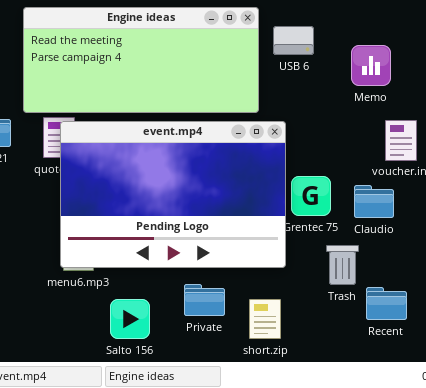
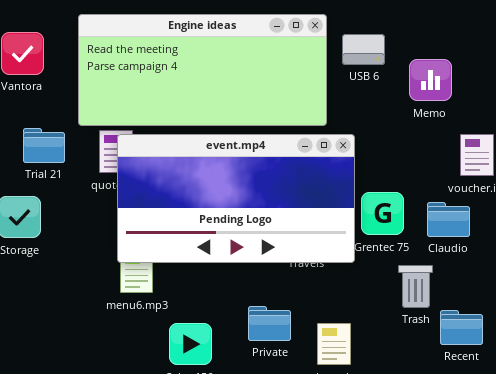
Memo: [351,45,391,86] -> [409,59,452,101], moved
event.mp4: [60,121,286,268] -> [117,134,355,263], resized

